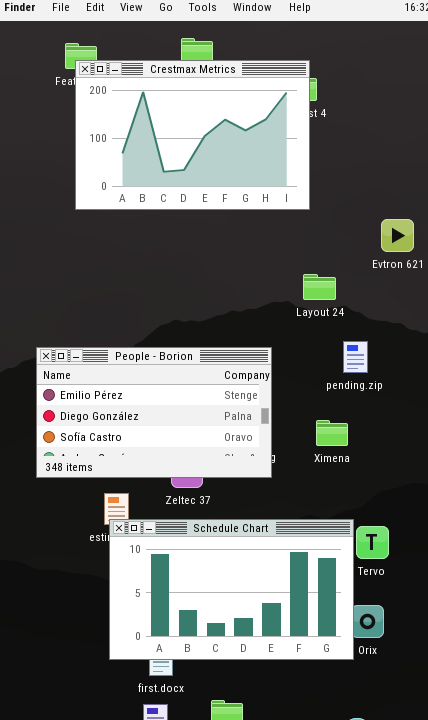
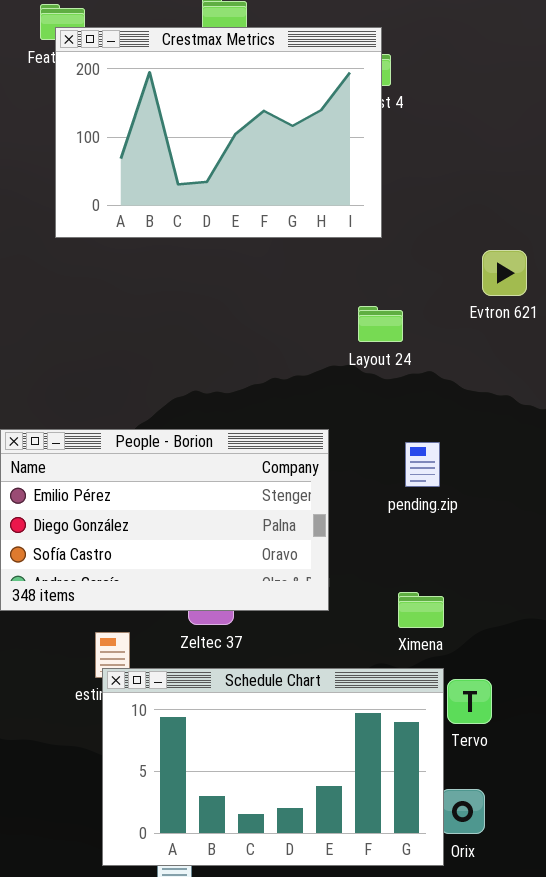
Layout 24: [303,274,336,300] -> [358,306,403,342], moved
pending.zip: [343,341,368,373] -> [405,442,440,487], moved
Ximena: [316,420,348,446] -> [398,592,444,628], moved

